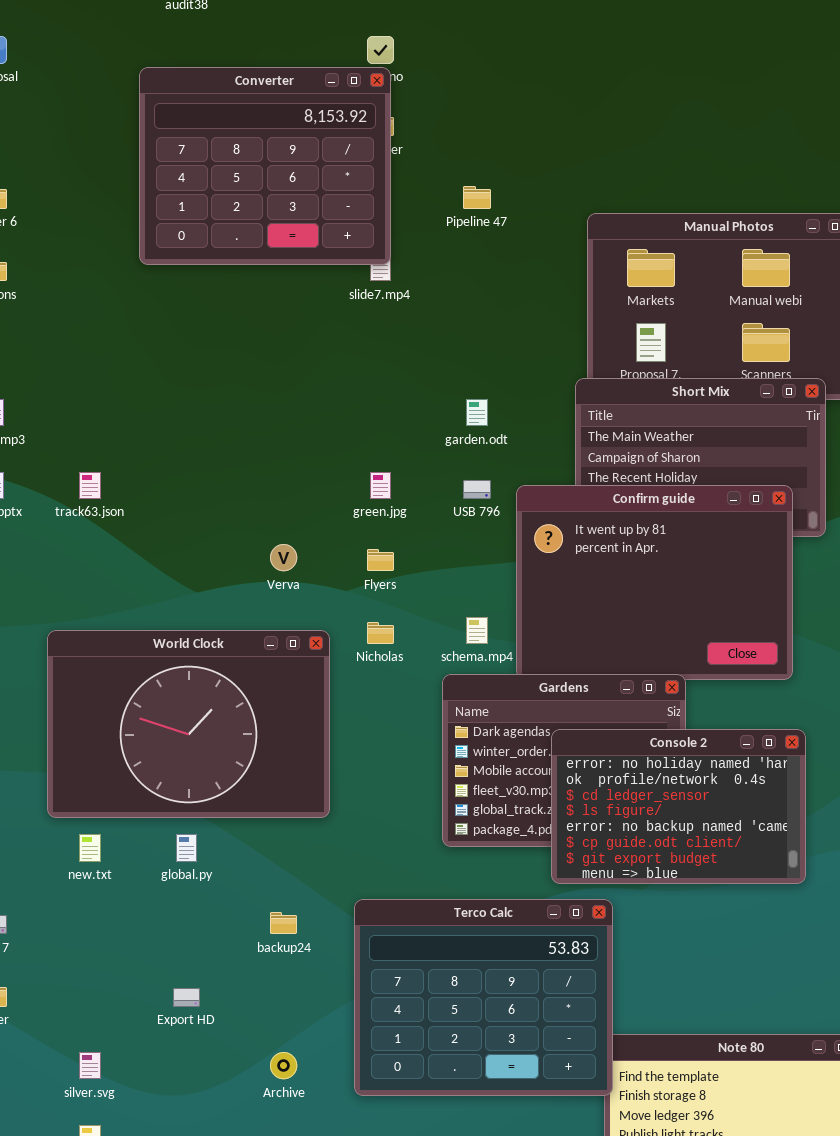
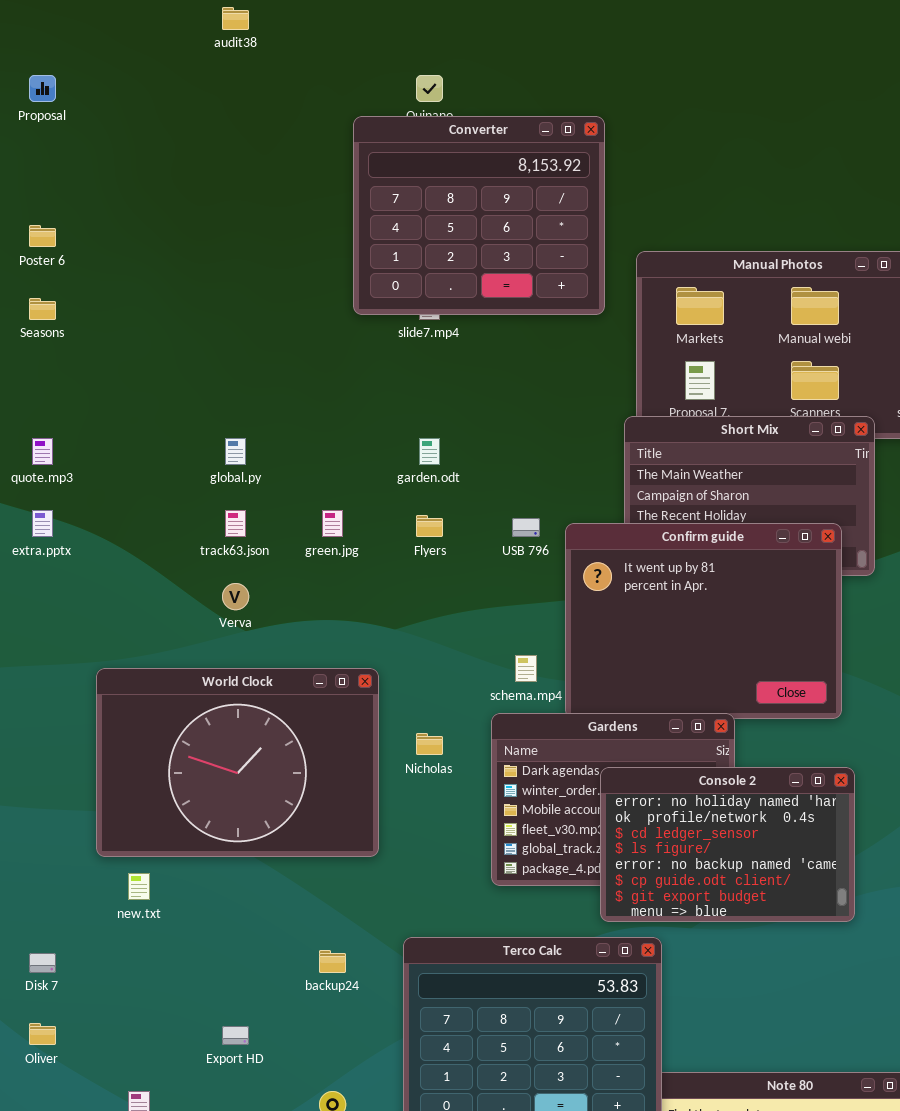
Converter: [139,67,391,265] -> [353,116,605,315], moved
garden.odt: [466,399,488,426] -> [419,438,440,465], moved
track63.json: [79,472,101,499] -> [225,510,246,537], moved
green.jpg: [370,472,391,499] -> [322,510,343,537], moved
Verva: [270,544,297,571] -> [222,583,249,610], moved
Flyers: [367,549,394,571] -> [416,515,443,537], moved
Nicholas: [367,622,394,644] -> [416,733,443,755], moved
global.py: [176,834,197,862] -> [225,438,246,465], moved

